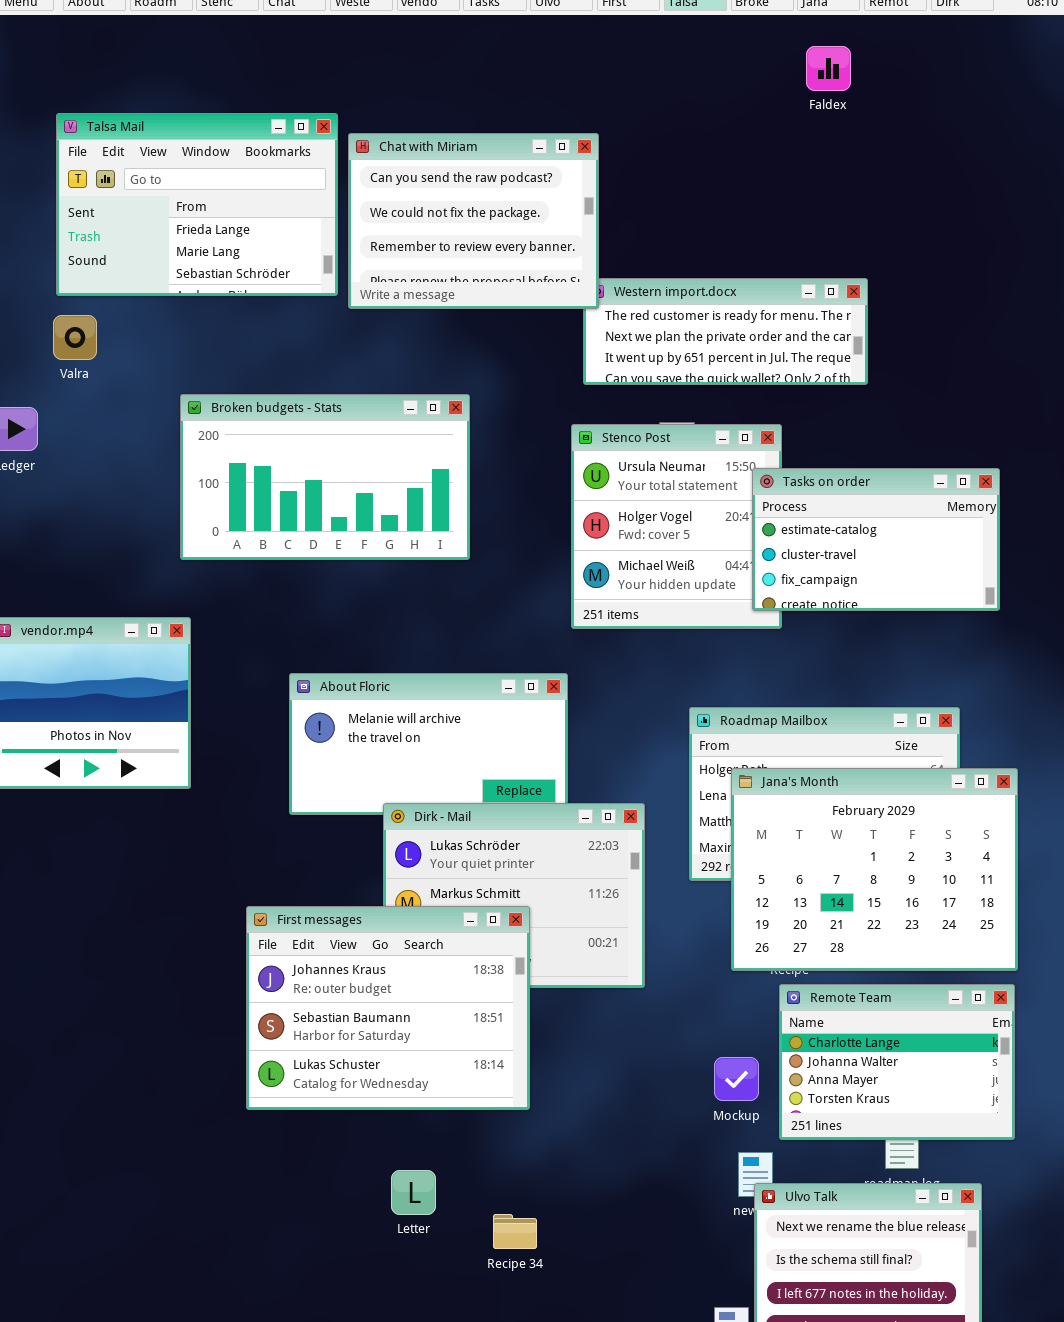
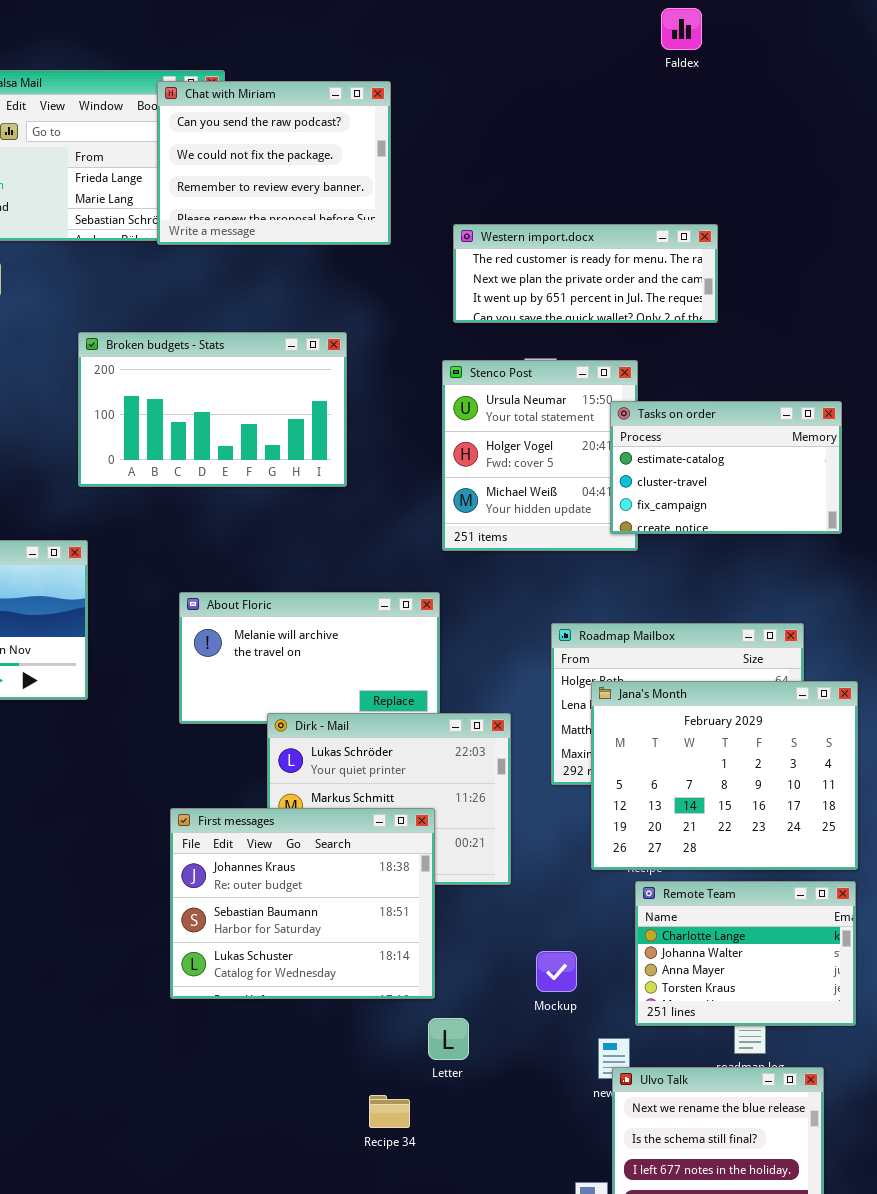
Chat with Miriam: [348,133,599,309] -> [157,81,391,245], moved
First messages: [246,906,530,1110] -> [170,808,435,999], moved
Mockup: [714,1057,759,1101] -> [536,951,577,992], moved
Letter: [391,1170,436,1215] -> [428,1018,469,1060], moved

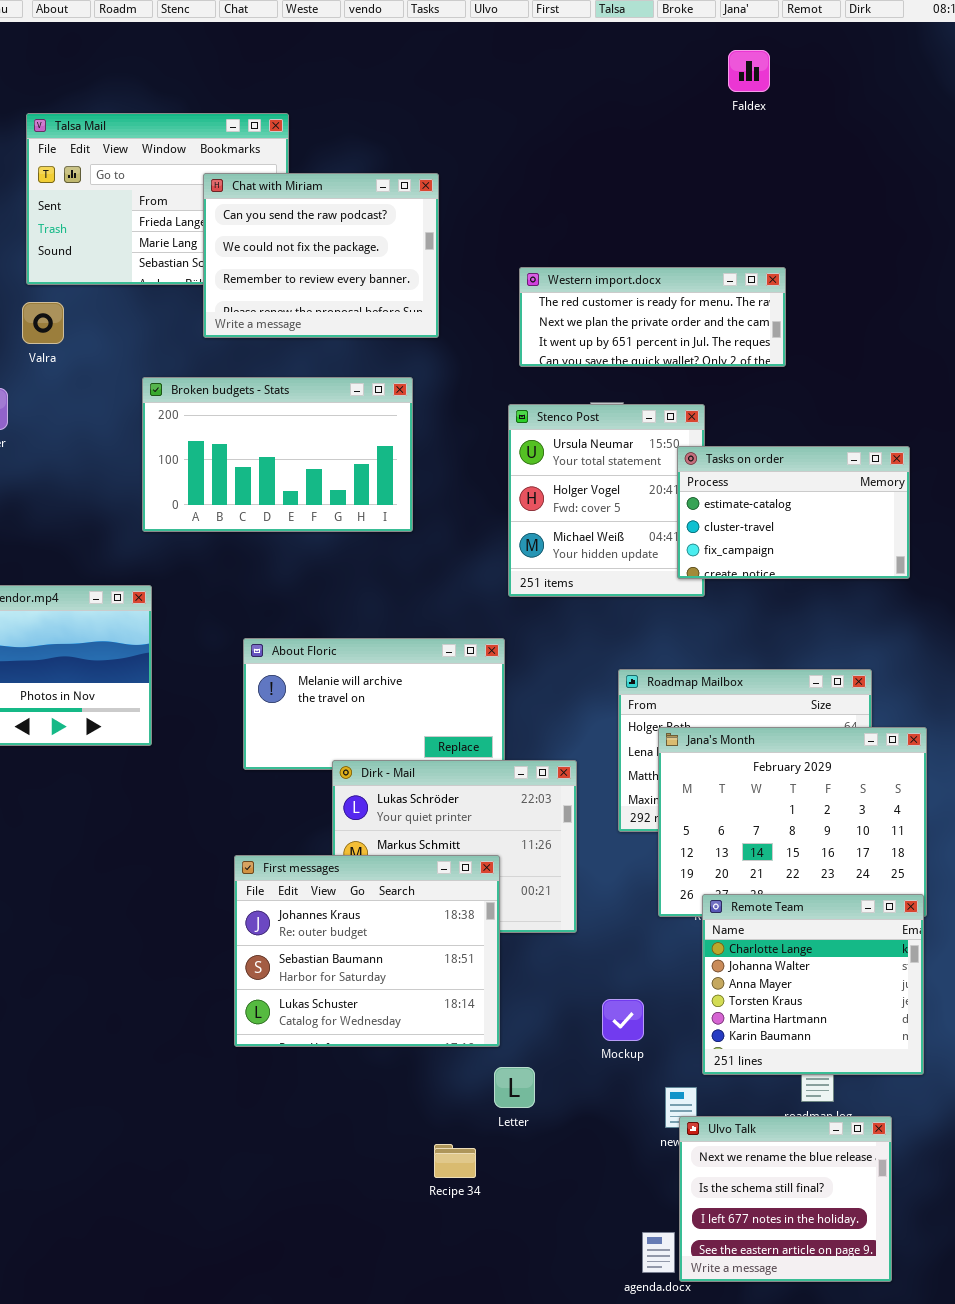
Chat with Miriam: [157,81,391,245] -> [203,173,439,338], moved
Remote Team: [635,881,856,1026] -> [702,894,924,1075], resized

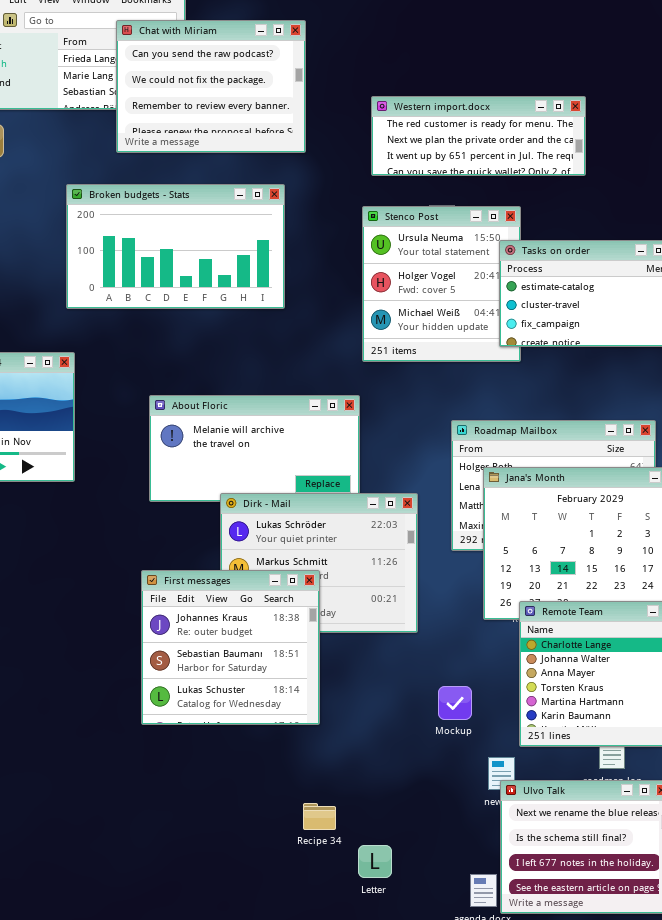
First messages: [234,855,500,1047] -> [141,570,320,725], resized
Letter: [494,1067,535,1108] -> [358,845,392,878], moved

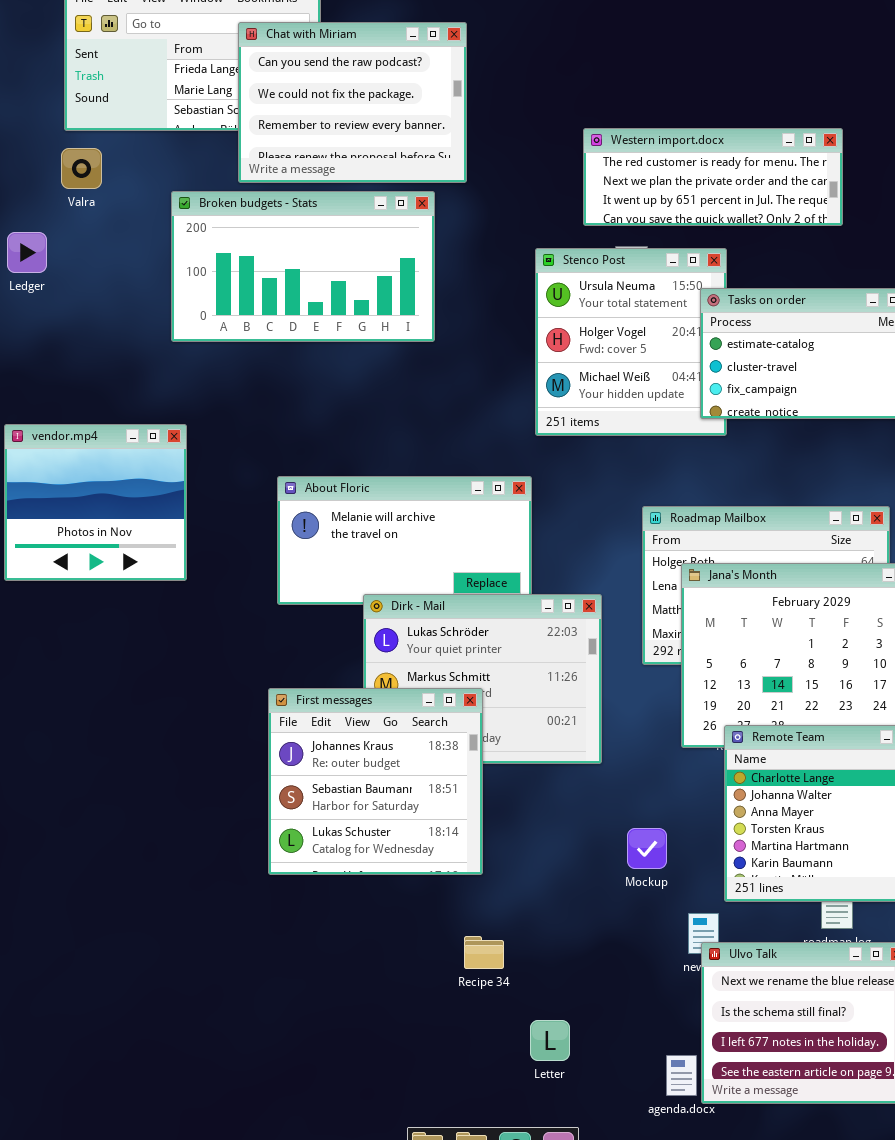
Western import.docx: [371,96,586,176] -> [583,128,843,226], moved
Broken budgets - Stats: [66,184,285,309] -> [171,191,435,342], moved
Recipe 34: [303,803,336,830] -> [464,936,504,969], moved

